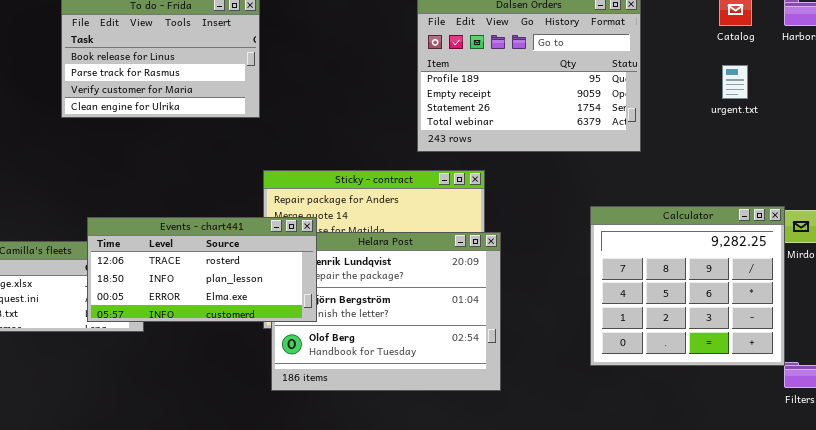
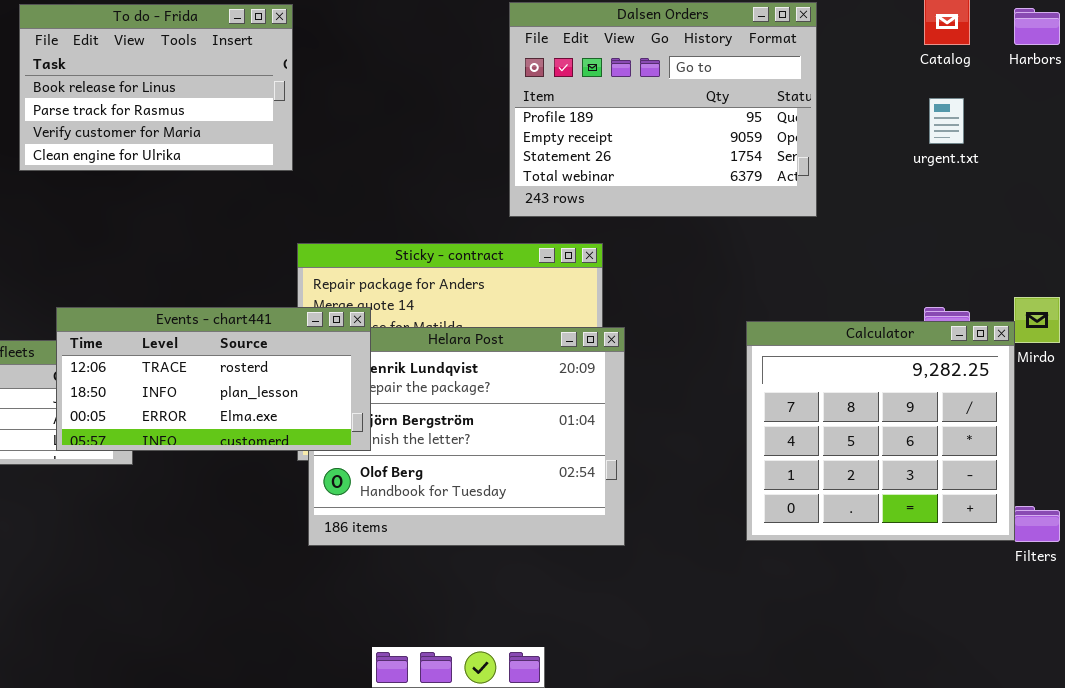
Calculator: [590,206,785,366] -> [746,321,1015,541], moved

